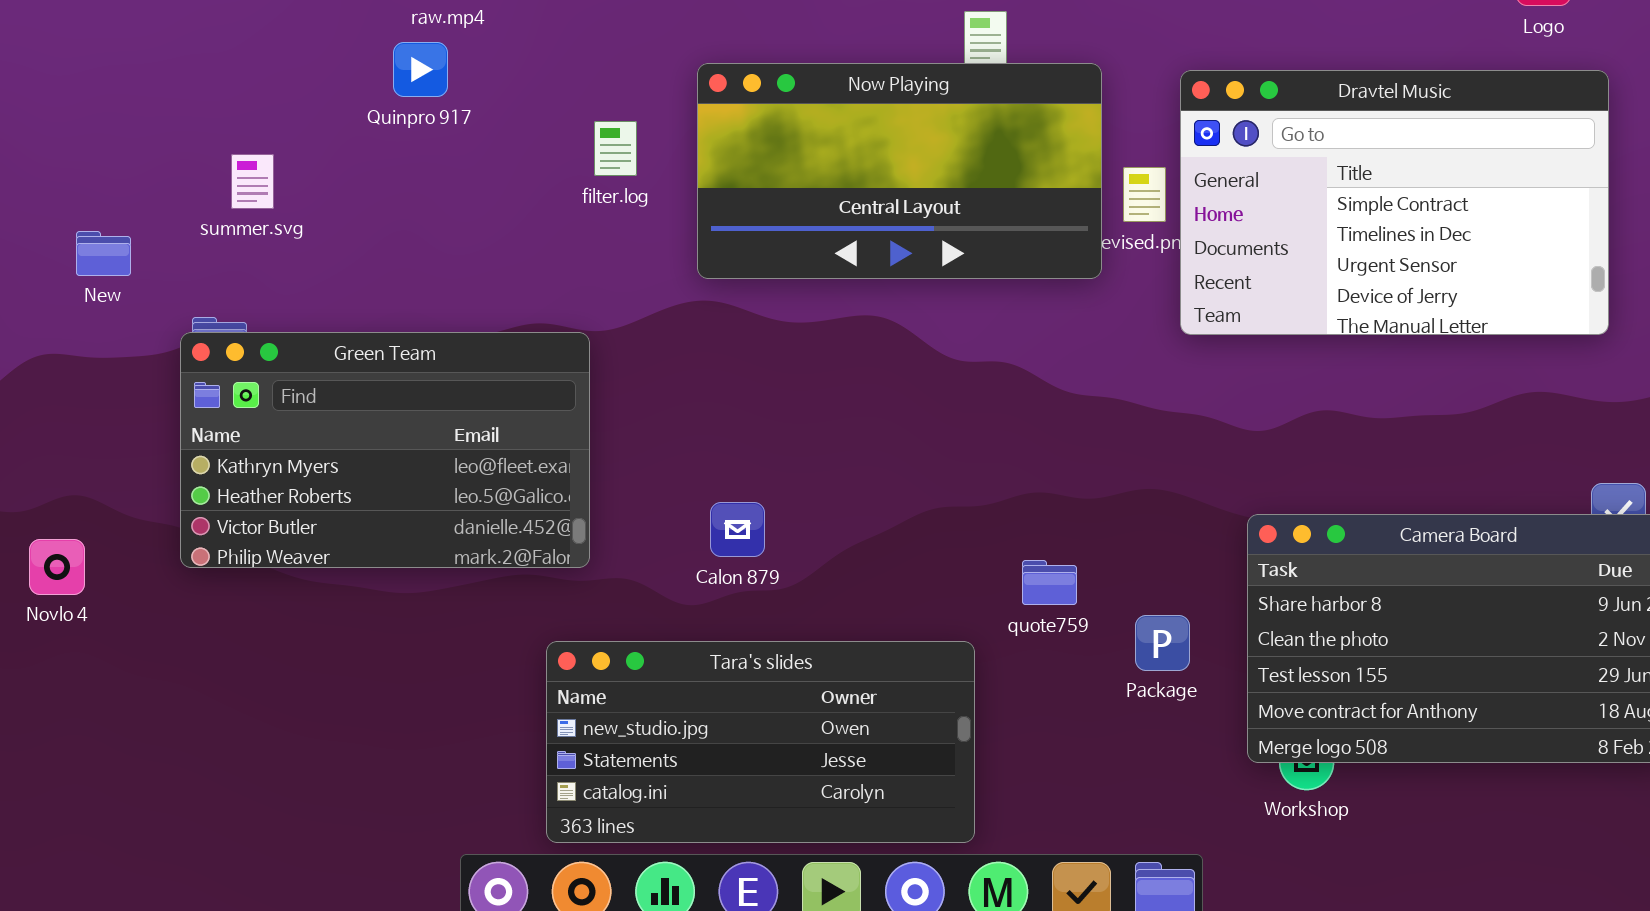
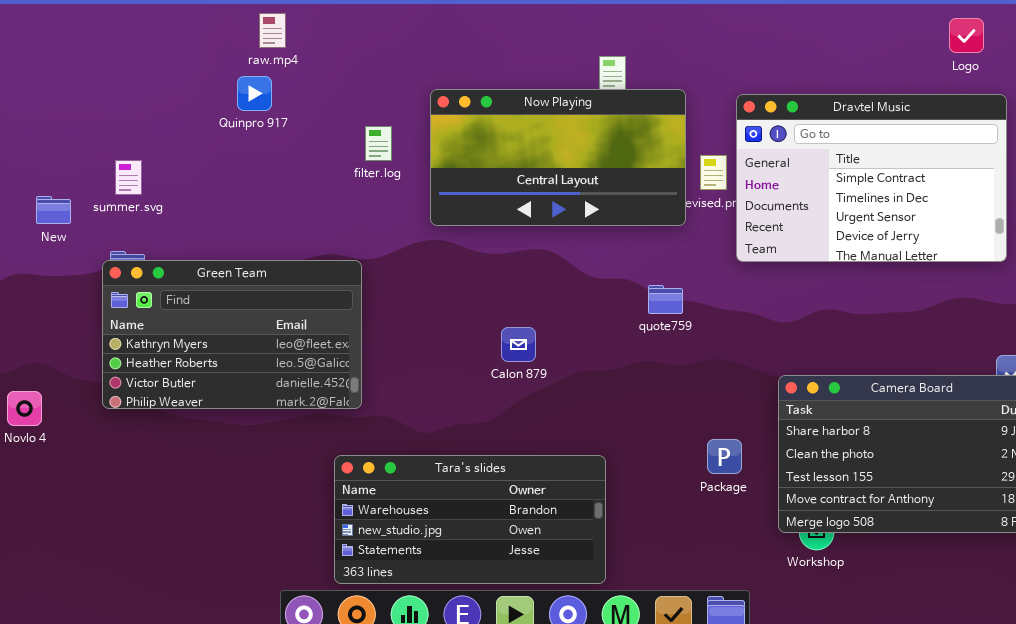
summer.svg: [231,154,274,209] -> [115,160,142,195], moved
Calon 879: [710,502,765,557] -> [501,327,536,362], moved
quote759: [1022,560,1077,605] -> [648,285,683,314], moved
Tara's slides: [546,641,975,843] -> [334,455,606,584], scrolled up 1 row

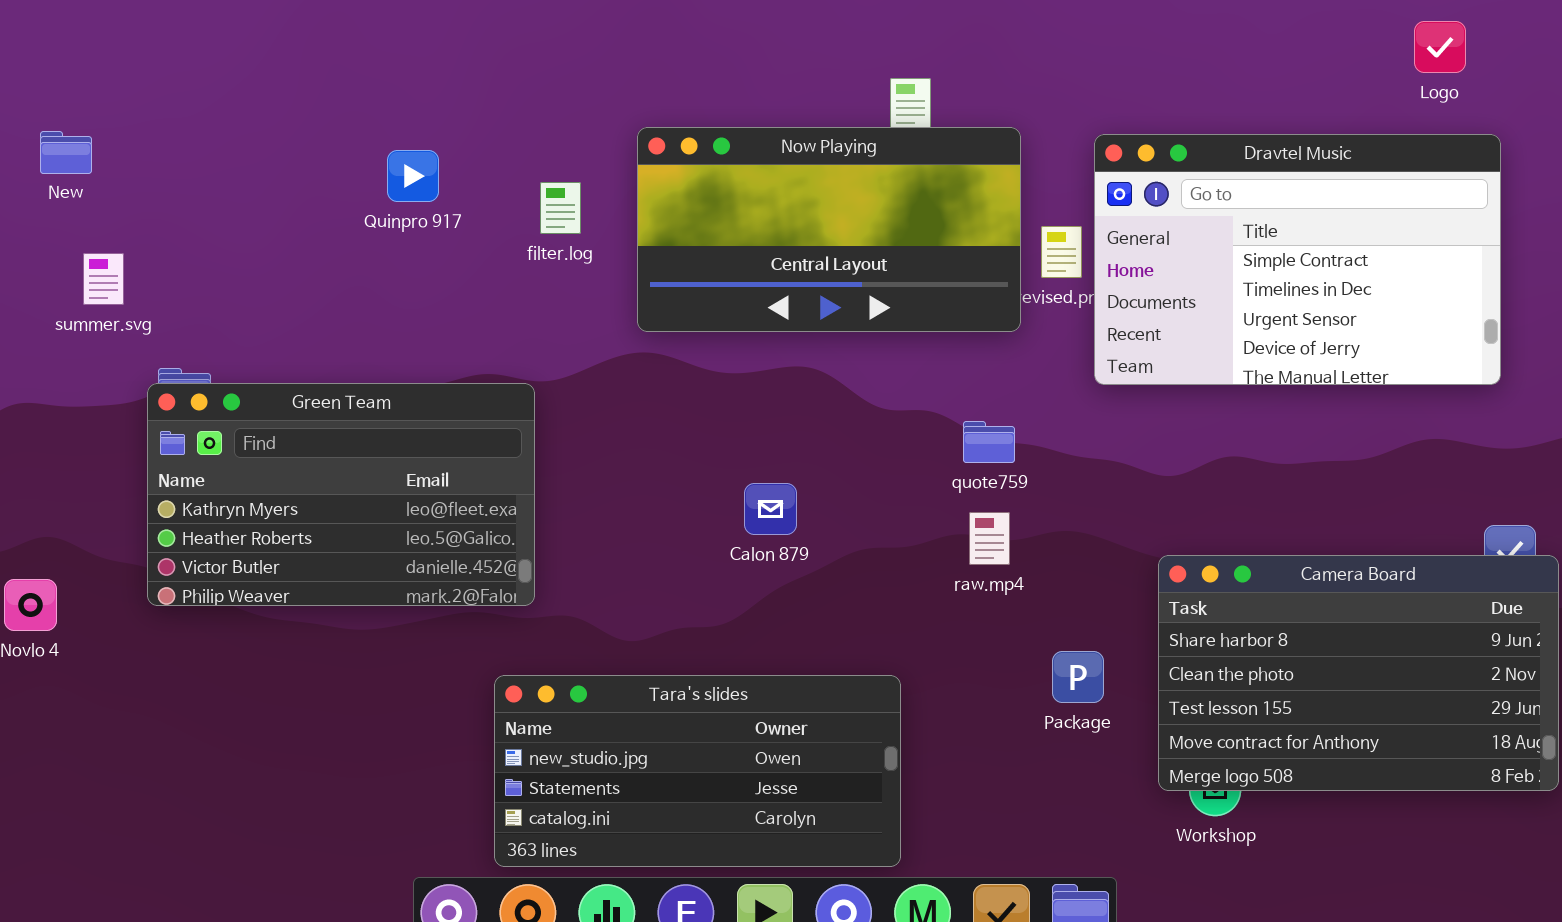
raw.mp4: [259,13,286,48] -> [969,512,1010,565], moved
Quinpro 917: [237,76,272,111] -> [387,150,439,202], moved
summer.svg: [115,160,142,195] -> [83,253,124,305], moved
New: [36,196,71,224] -> [40,131,92,174], moved
Tara's slides: [334,455,606,584] -> [494,675,901,867], scrolled down 1 row

